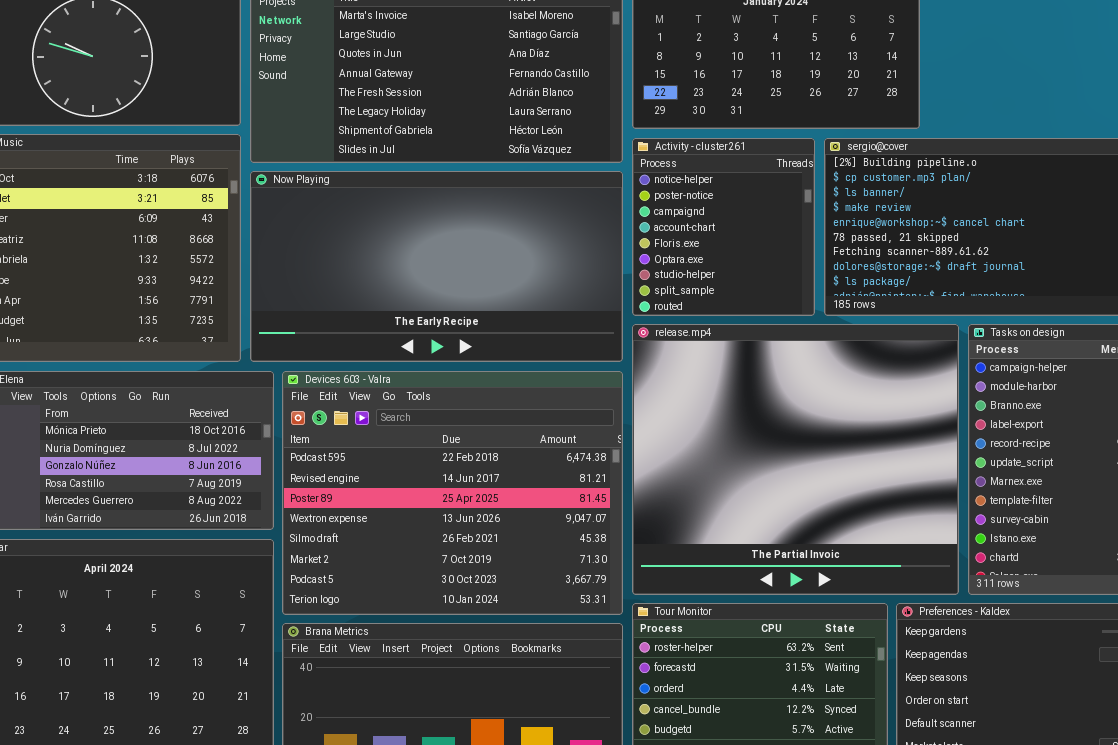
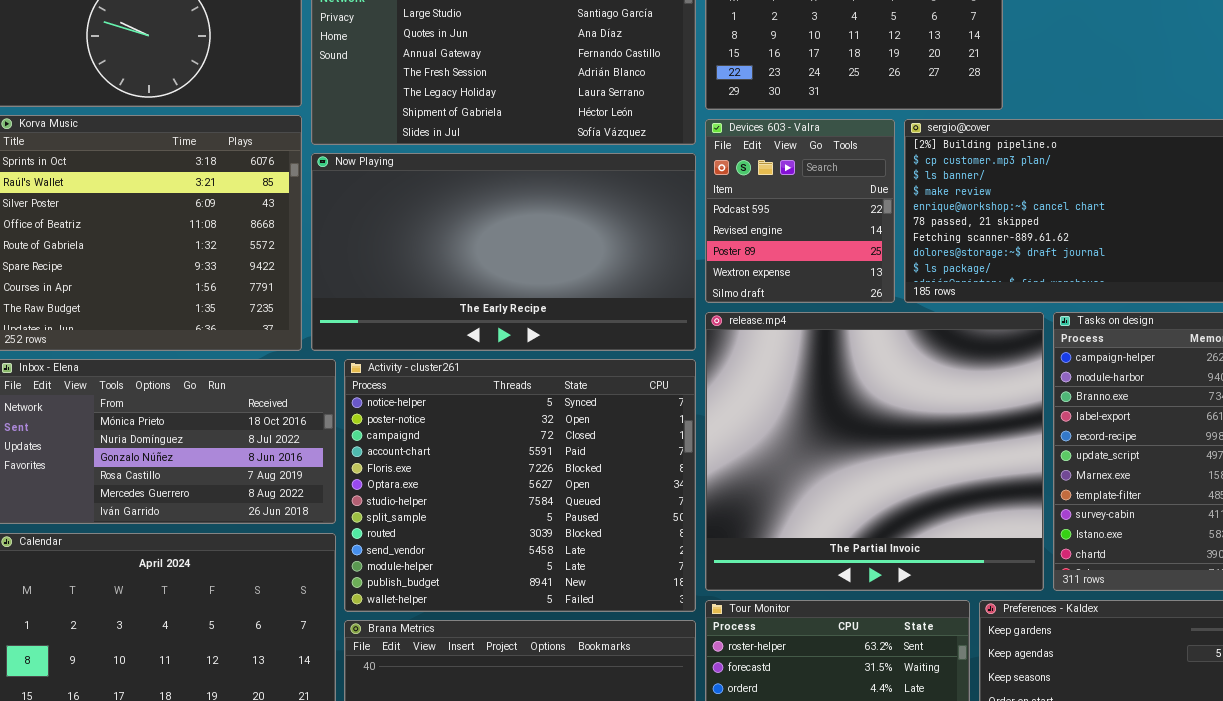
Activity - cluster261: [632,138,815,316] -> [344,359,696,612], moved, resized
Devices 603 - Valra: [282,371,623,615] -> [705,119,895,303], moved, resized

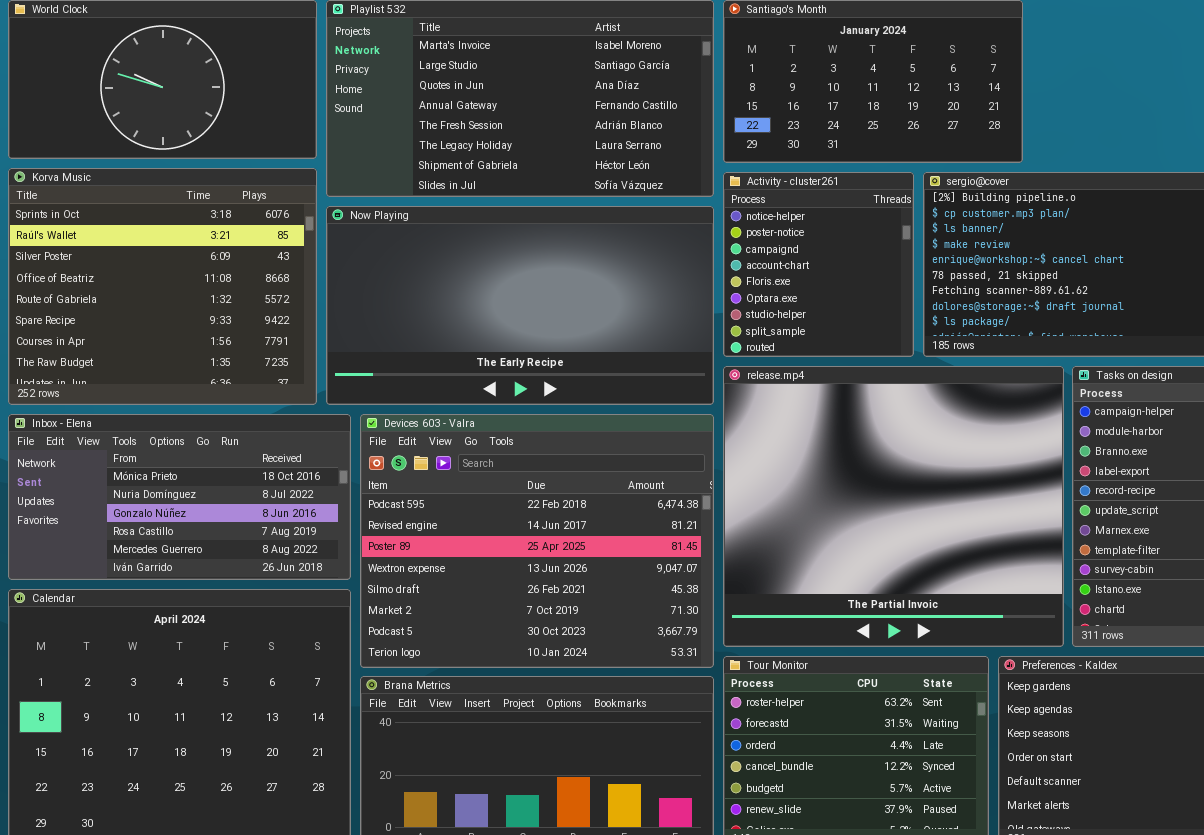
Devices 603 - Valra: [705,119,895,303] -> [360,414,714,668], moved, resized
Activity - cluster261: [344,359,696,612] -> [723,172,914,357], moved, resized

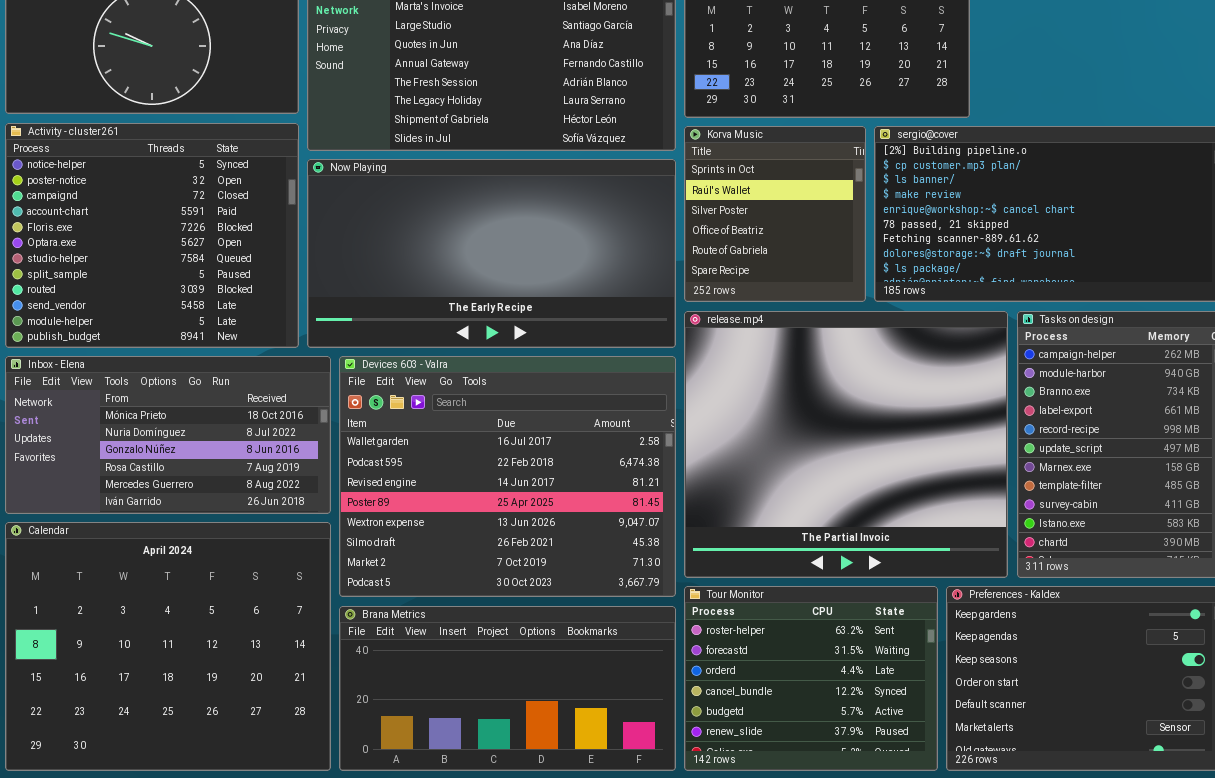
Korva Music: [8,168,317,405] -> [684,126,866,302], moved, resized
Activity - cluster261: [723,172,914,357] -> [5,123,299,348], moved, resized
Devices 603 - Valra: [360,414,714,668] -> [339,356,676,597], scrolled up 1 row

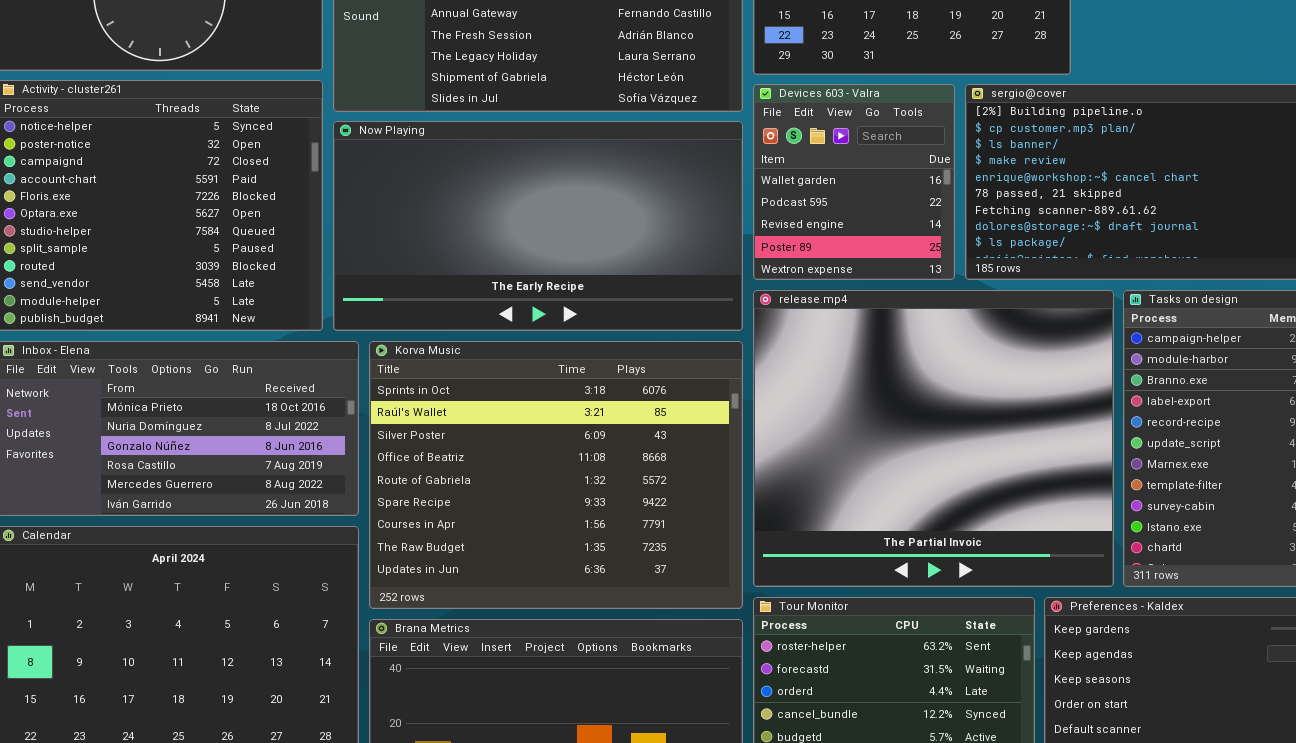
Korva Music: [684,126,866,302] -> [369,341,743,609], moved, resized
Devices 603 - Valra: [339,356,676,597] -> [753,84,955,280], moved, resized

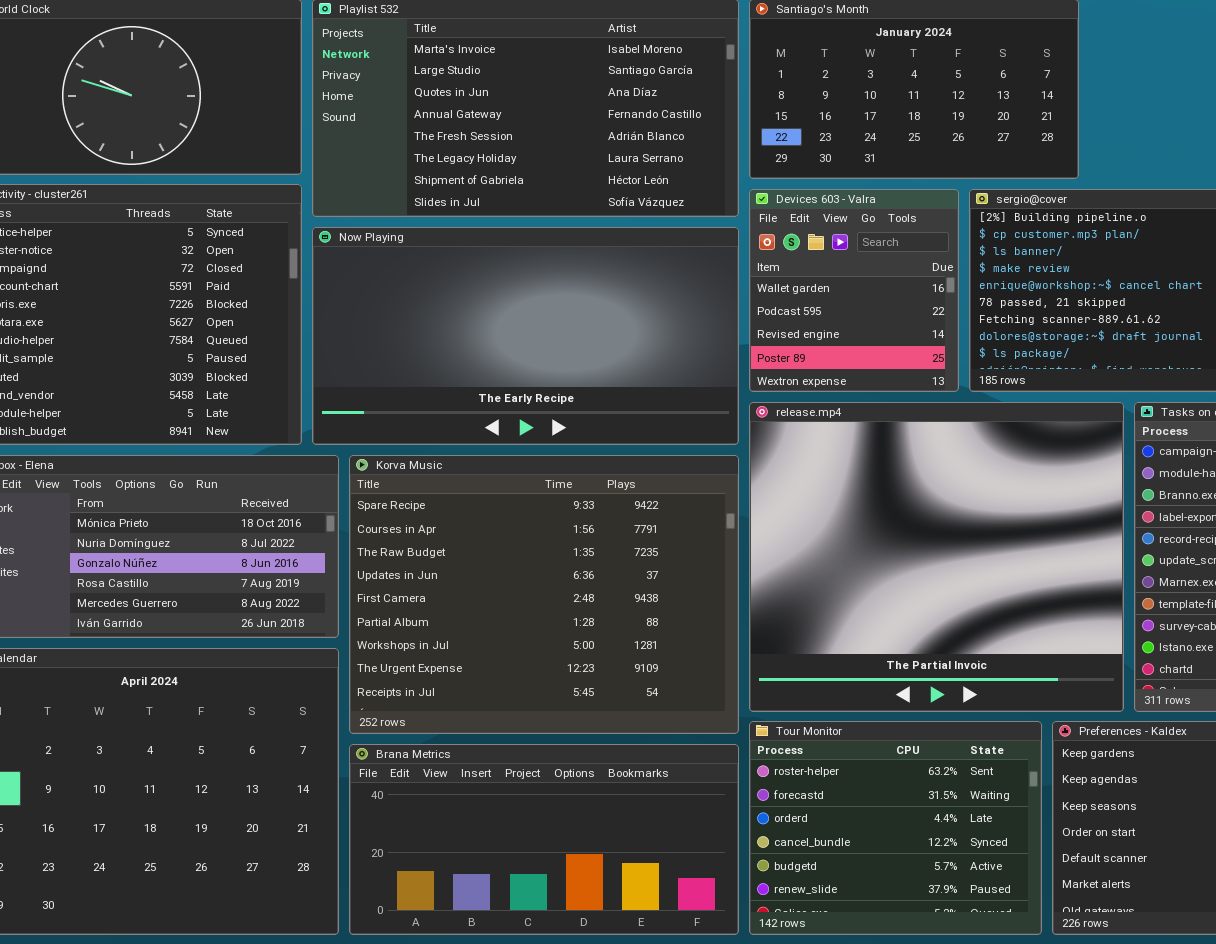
Korva Music: [369,341,743,609] -> [349,455,739,734], scrolled down 5 rows

